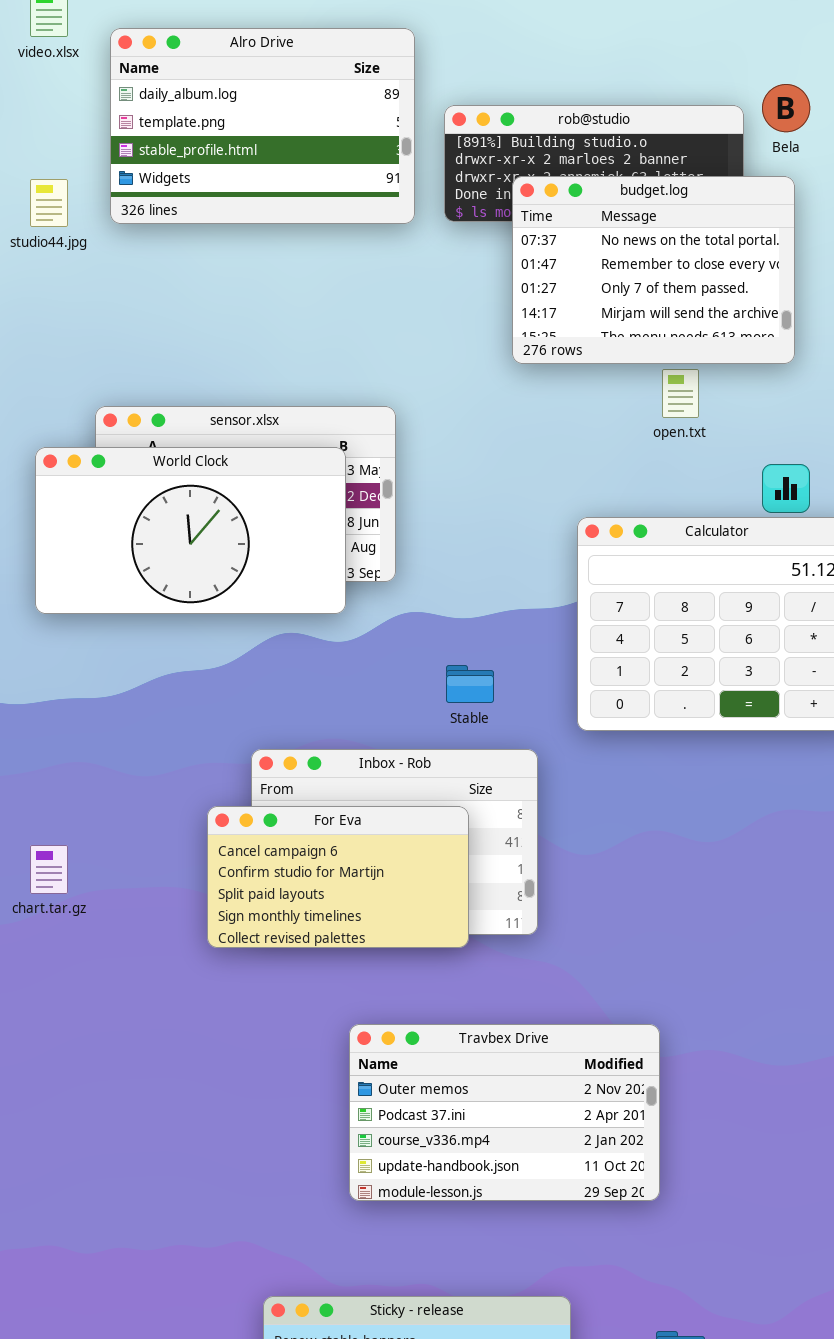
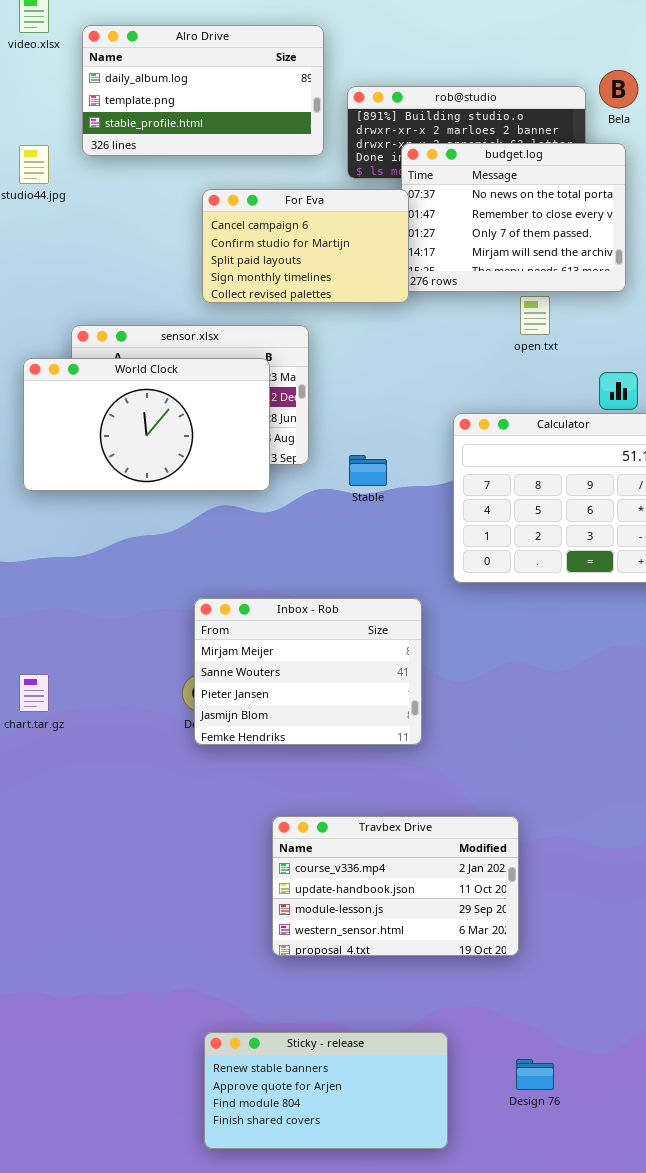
Alro Drive: [110,28,415,224] -> [82,25,324,156], resized
Stable: [446,665,494,703] -> [349,455,387,486], moved
For Eva: [207,806,469,948] -> [202,189,409,303], moved
Travbex Drive: [349,1024,660,1201] -> [272,816,519,956], scrolled down 2 rows

